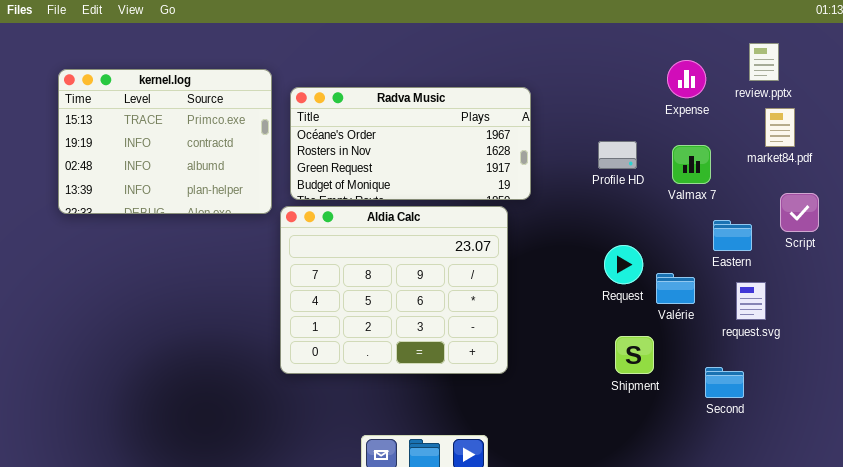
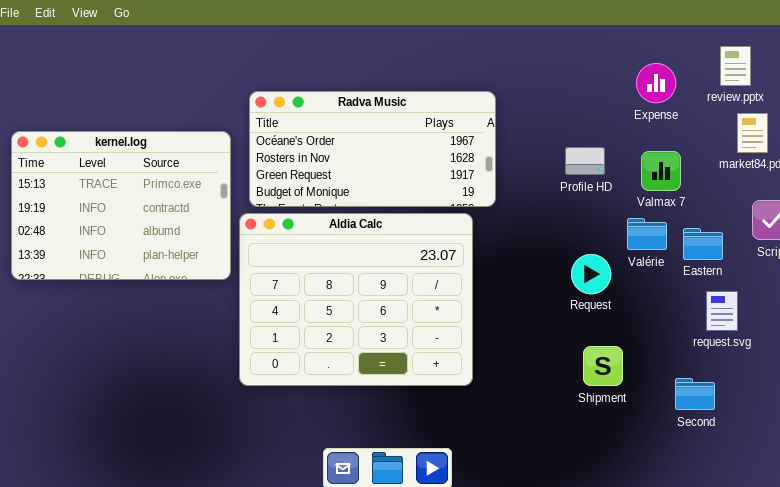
kernel.log: [58,69,272,214] -> [11,131,231,280], moved
Valérie: [656,273,695,304] -> [627,218,667,250], moved

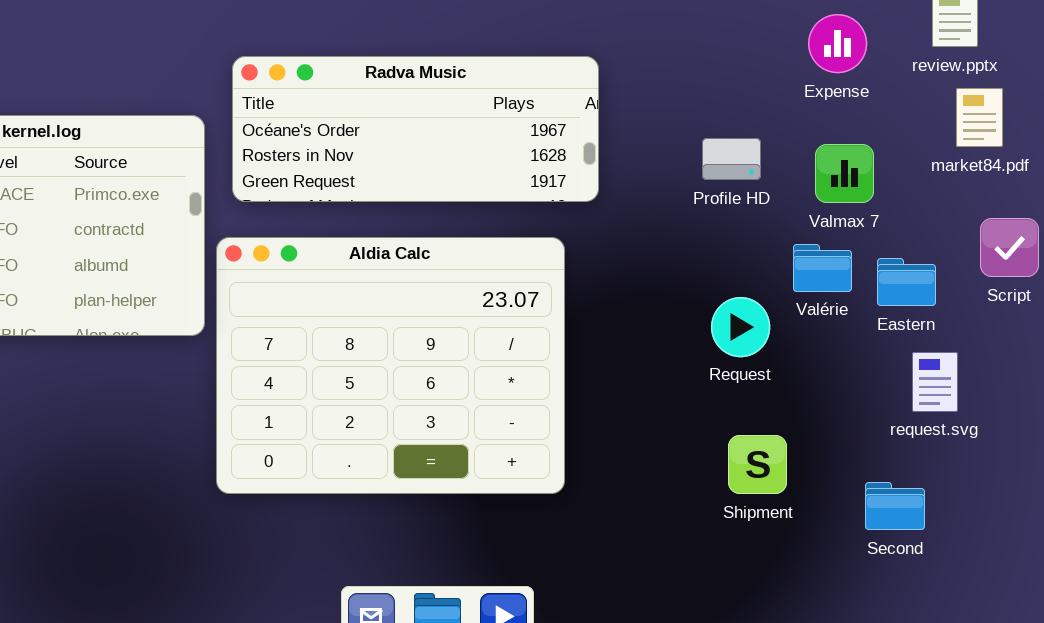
Radva Music: [249,91,496,207] -> [232,56,599,202], resized

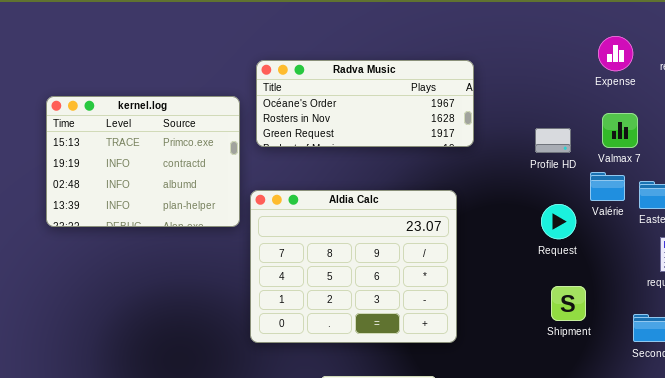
Profile HD: [702,138,761,180] -> [535,128,571,153], moved
Aldia Calc: [216,237,565,494] -> [250,190,457,343], moved

